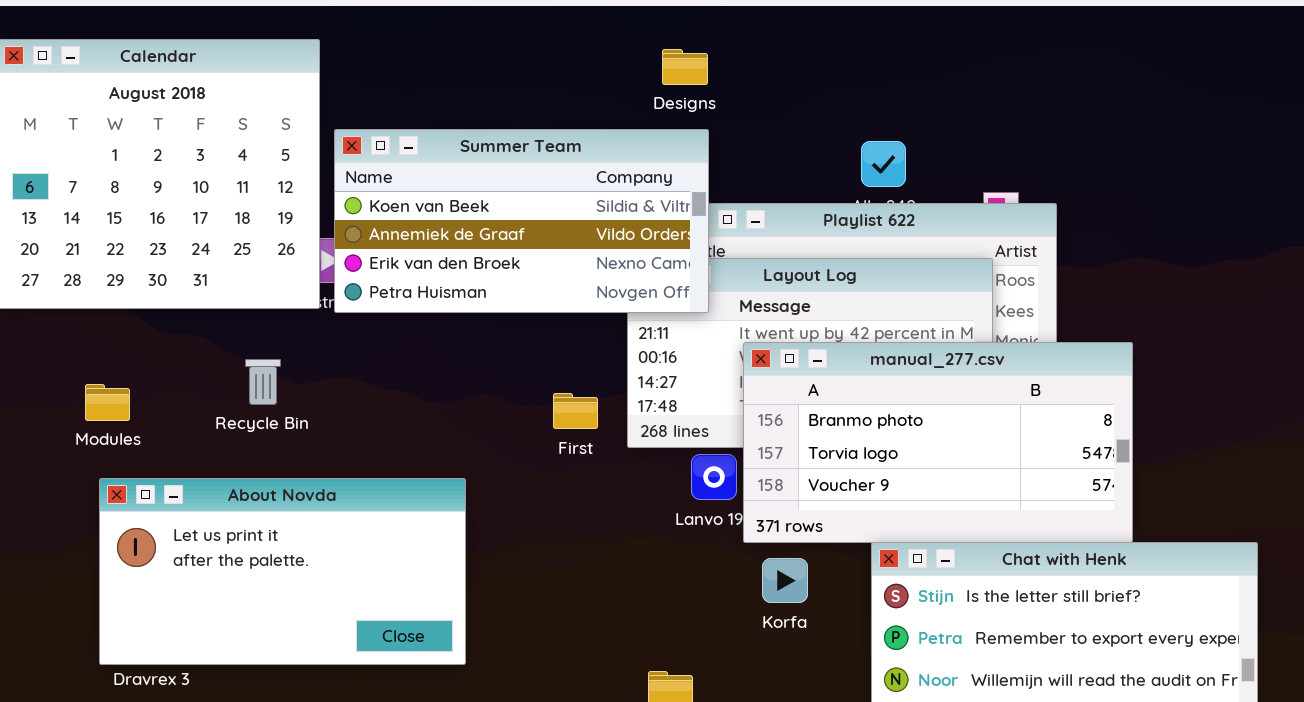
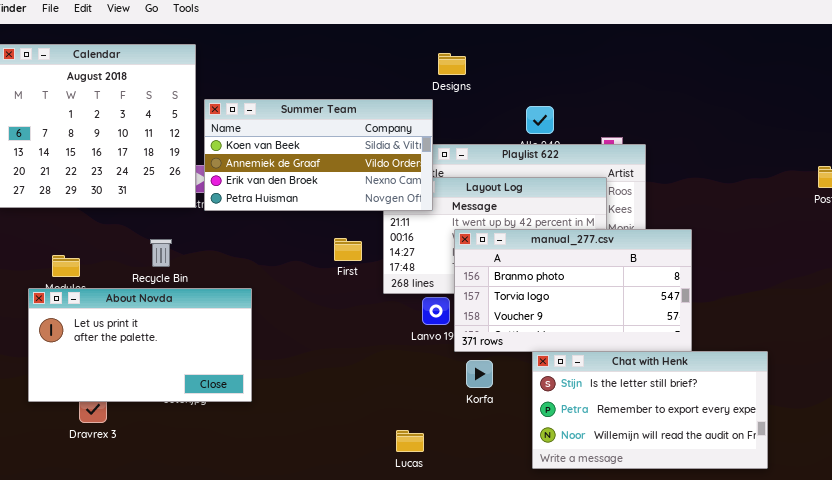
Designs: [662,49,708,85] -> [438,53,466,75], moved
First: [553,393,598,429] -> [334,238,362,261], moved
About Novda: [99,478,466,665] -> [28,288,252,402], moved

